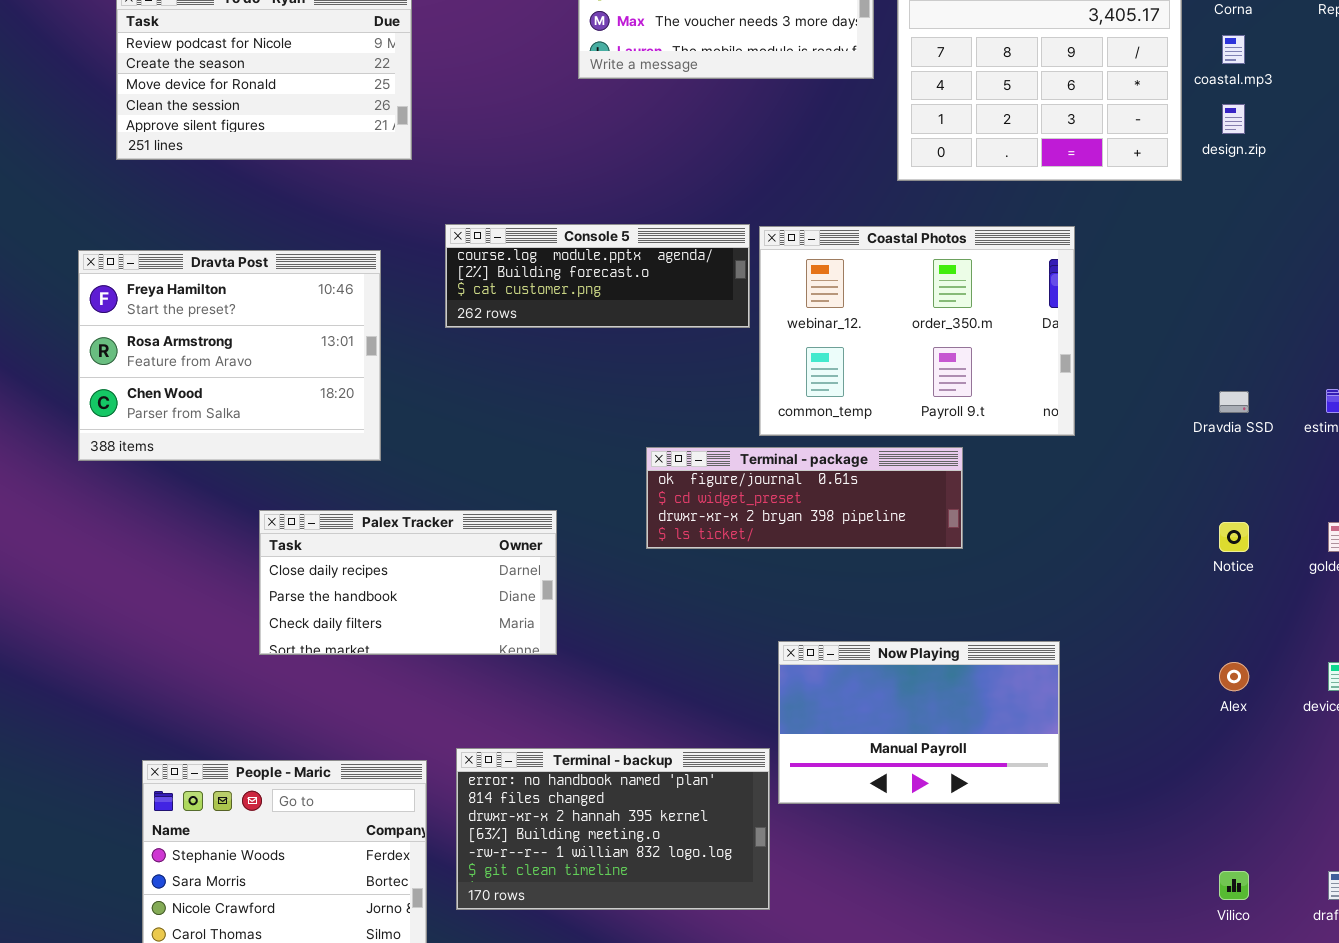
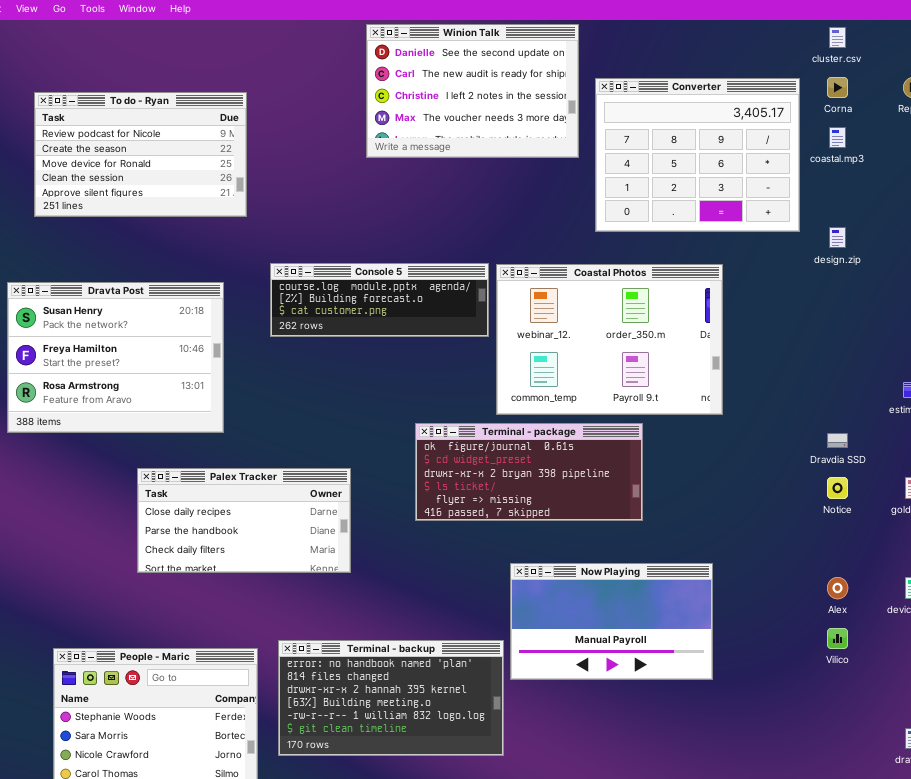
design.zip: [1222,104,1245,134] -> [829,227,846,248], moved
Dravta Post: [78,250,381,461] -> [7,282,224,433], scrolled up 1 row
Dravdia SSD: [1219,391,1249,413] -> [827,433,848,448], moved
Terminal - package: [646,447,963,549] -> [415,423,643,521], resized
Vilico: [1219,871,1249,900] -> [827,628,848,649], moved

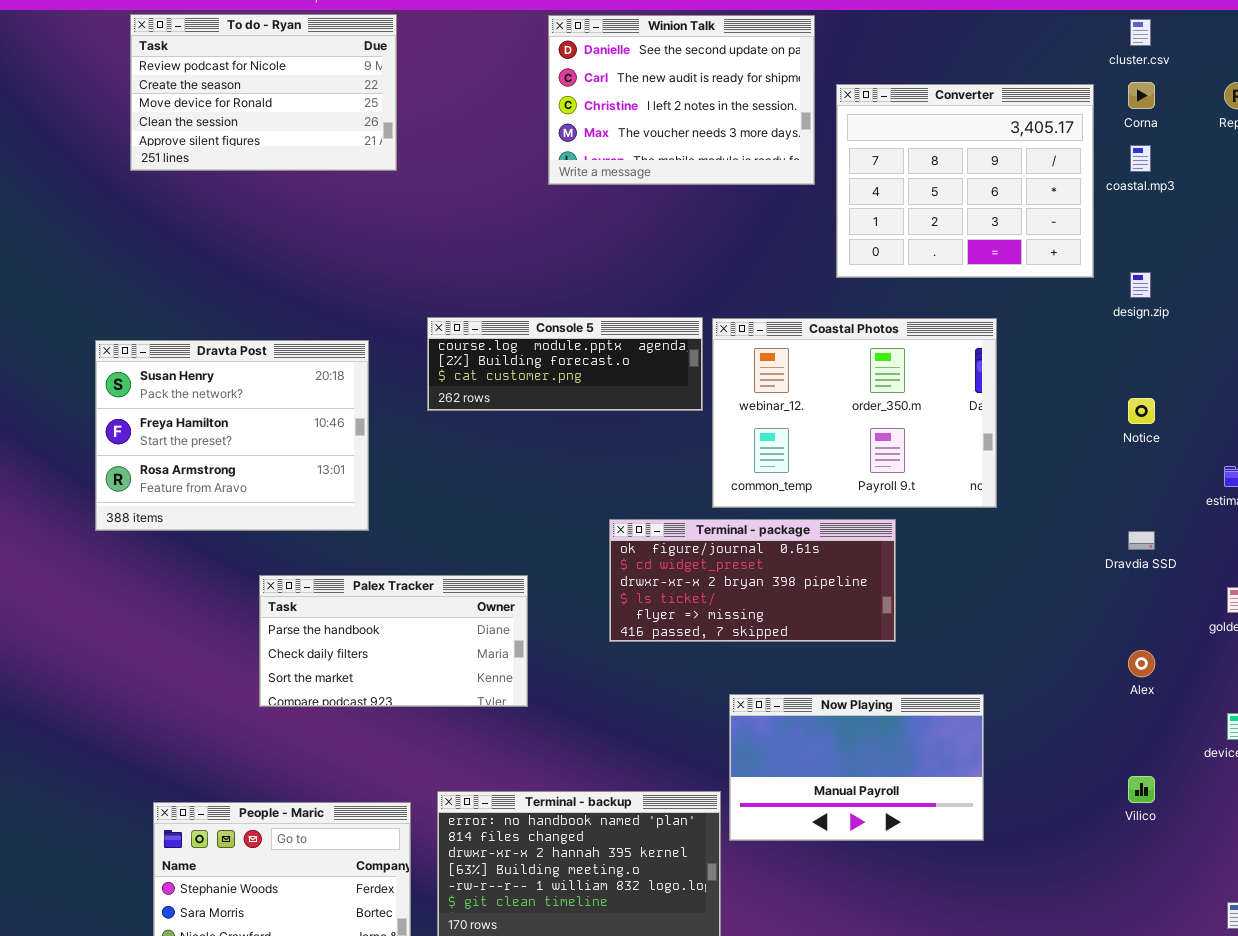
To do - Ryan: [34,92,247,217] -> [130,14,397,171], moved
Palex Tracker: [137,468,351,573] -> [259,575,528,707], scrolled down 1 row
Notice: [827,477,848,499] -> [1128,398,1155,424], moved
Alex: [827,577,848,599] -> [1128,650,1155,677], moved

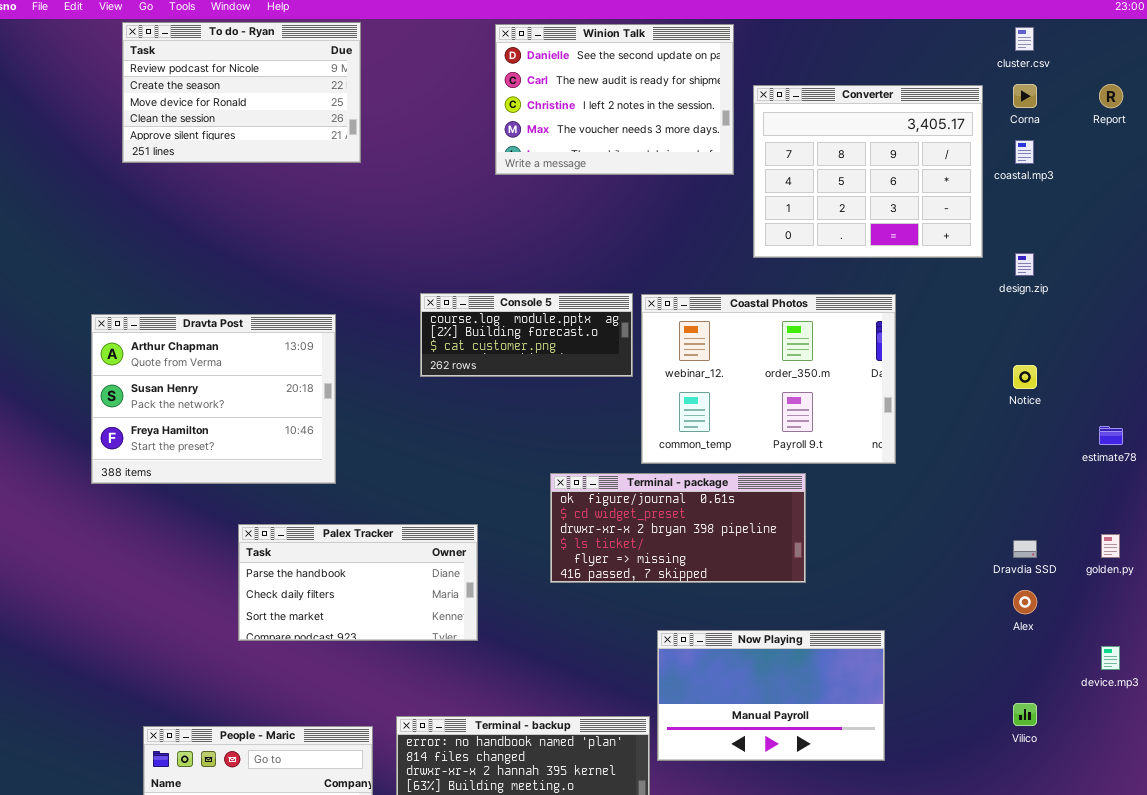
Console 5: [427,317,703,411] -> [420,293,633,377], resized
Dravta Post: [95,340,369,531] -> [91,314,336,484], scrolled up 1 row
Dravdia SSD: [1128,531,1155,550] -> [1013,540,1037,558], moved

